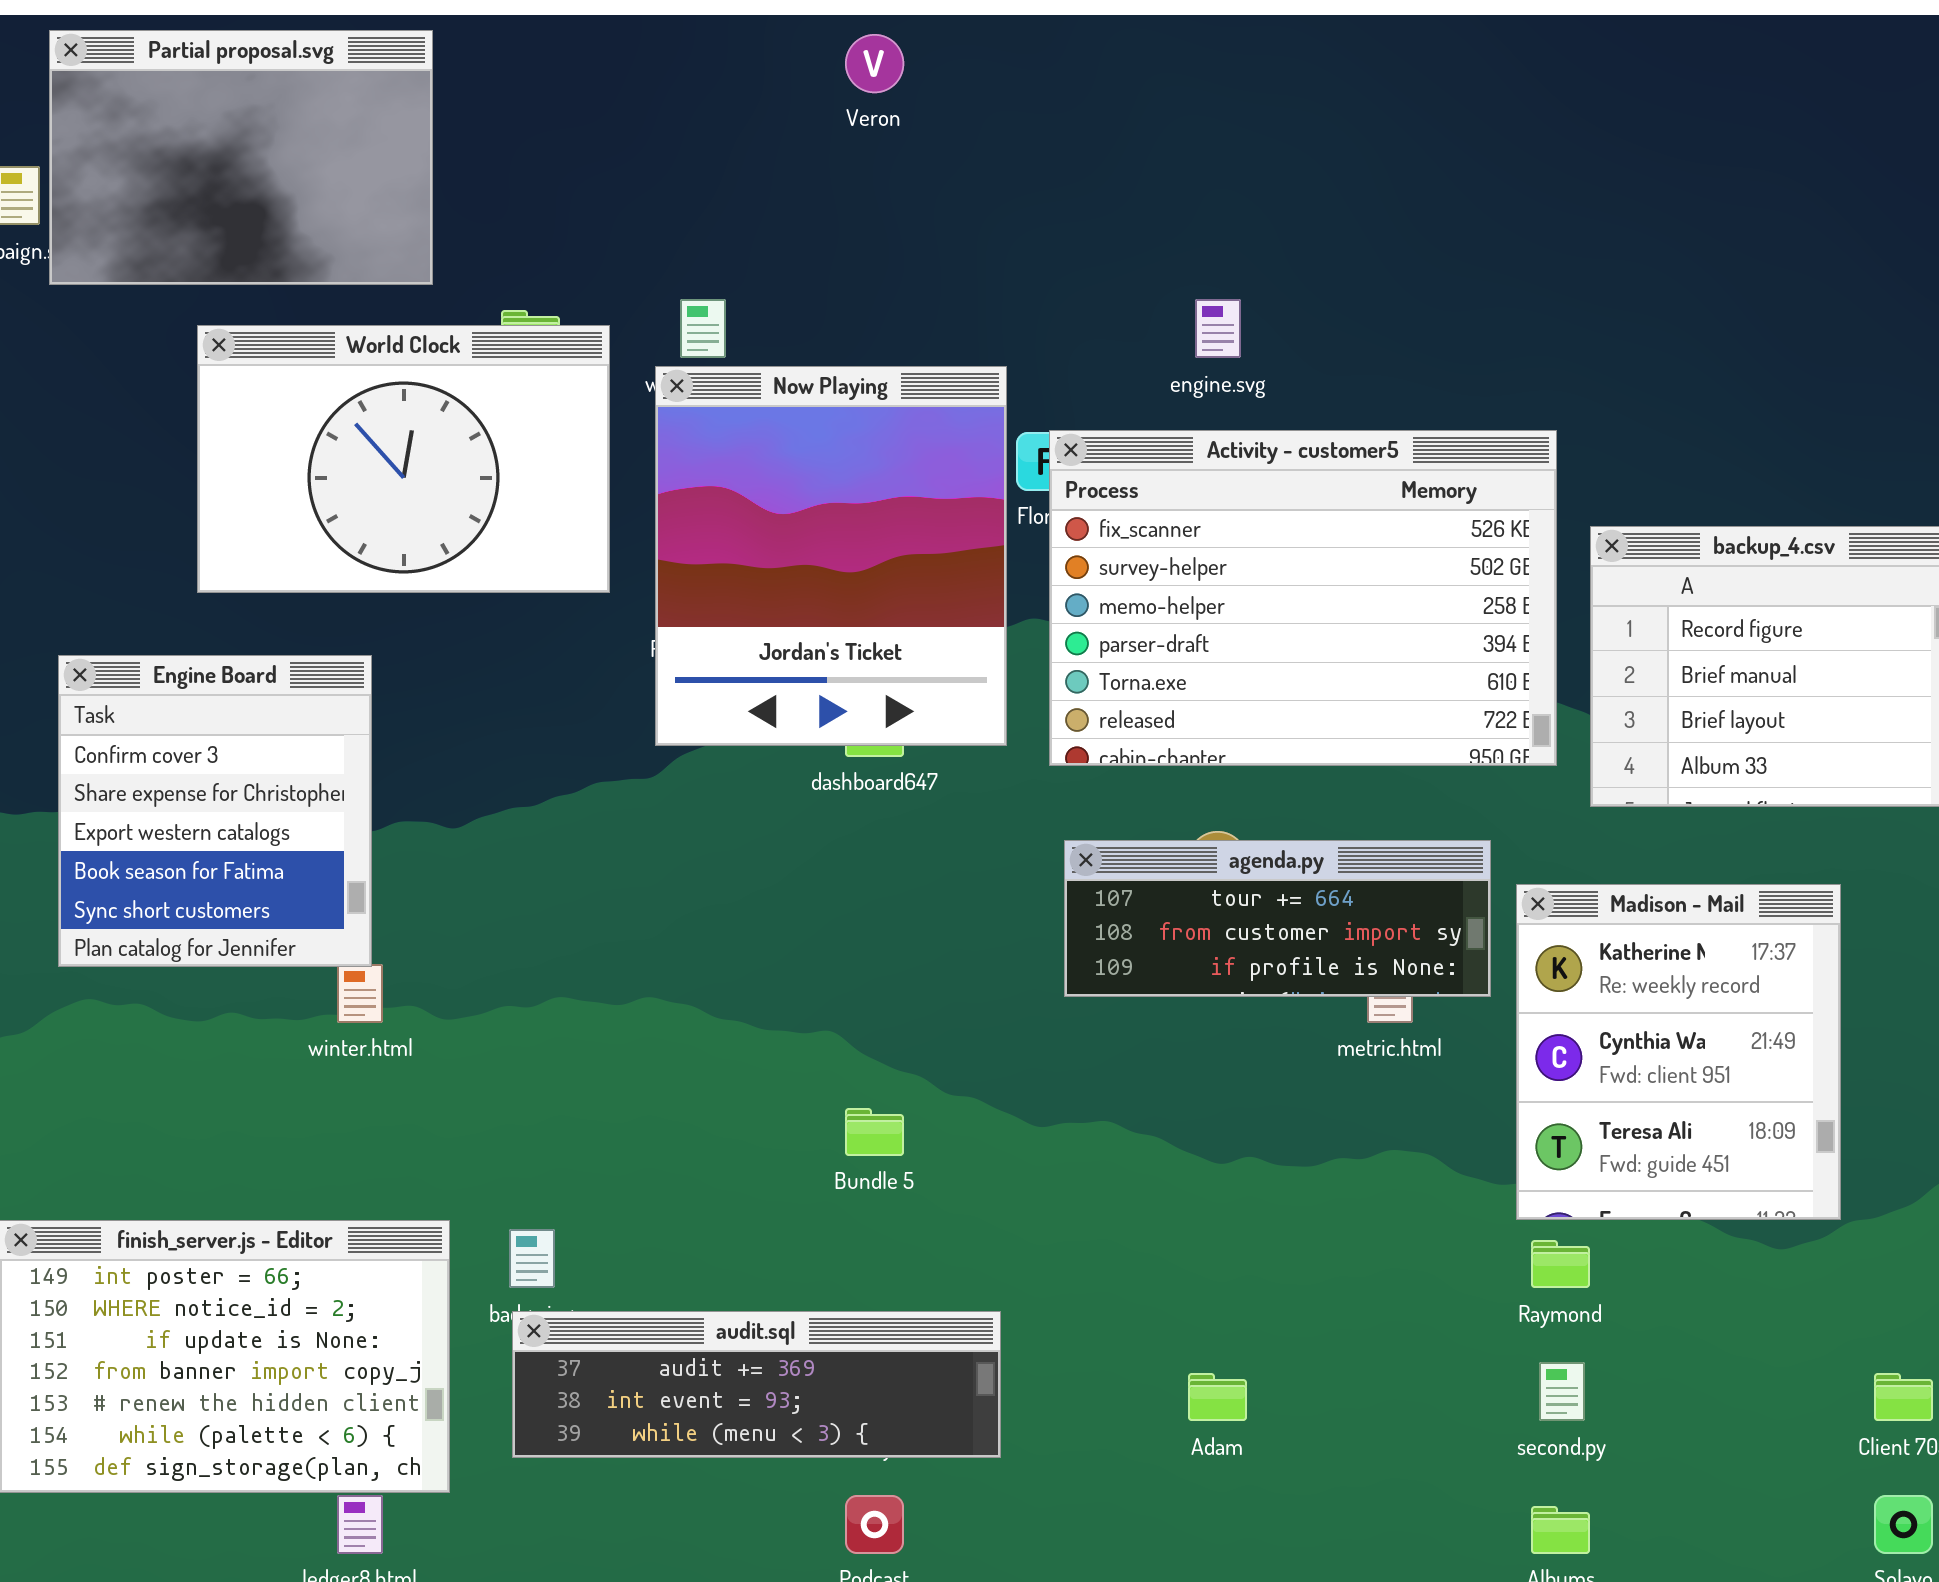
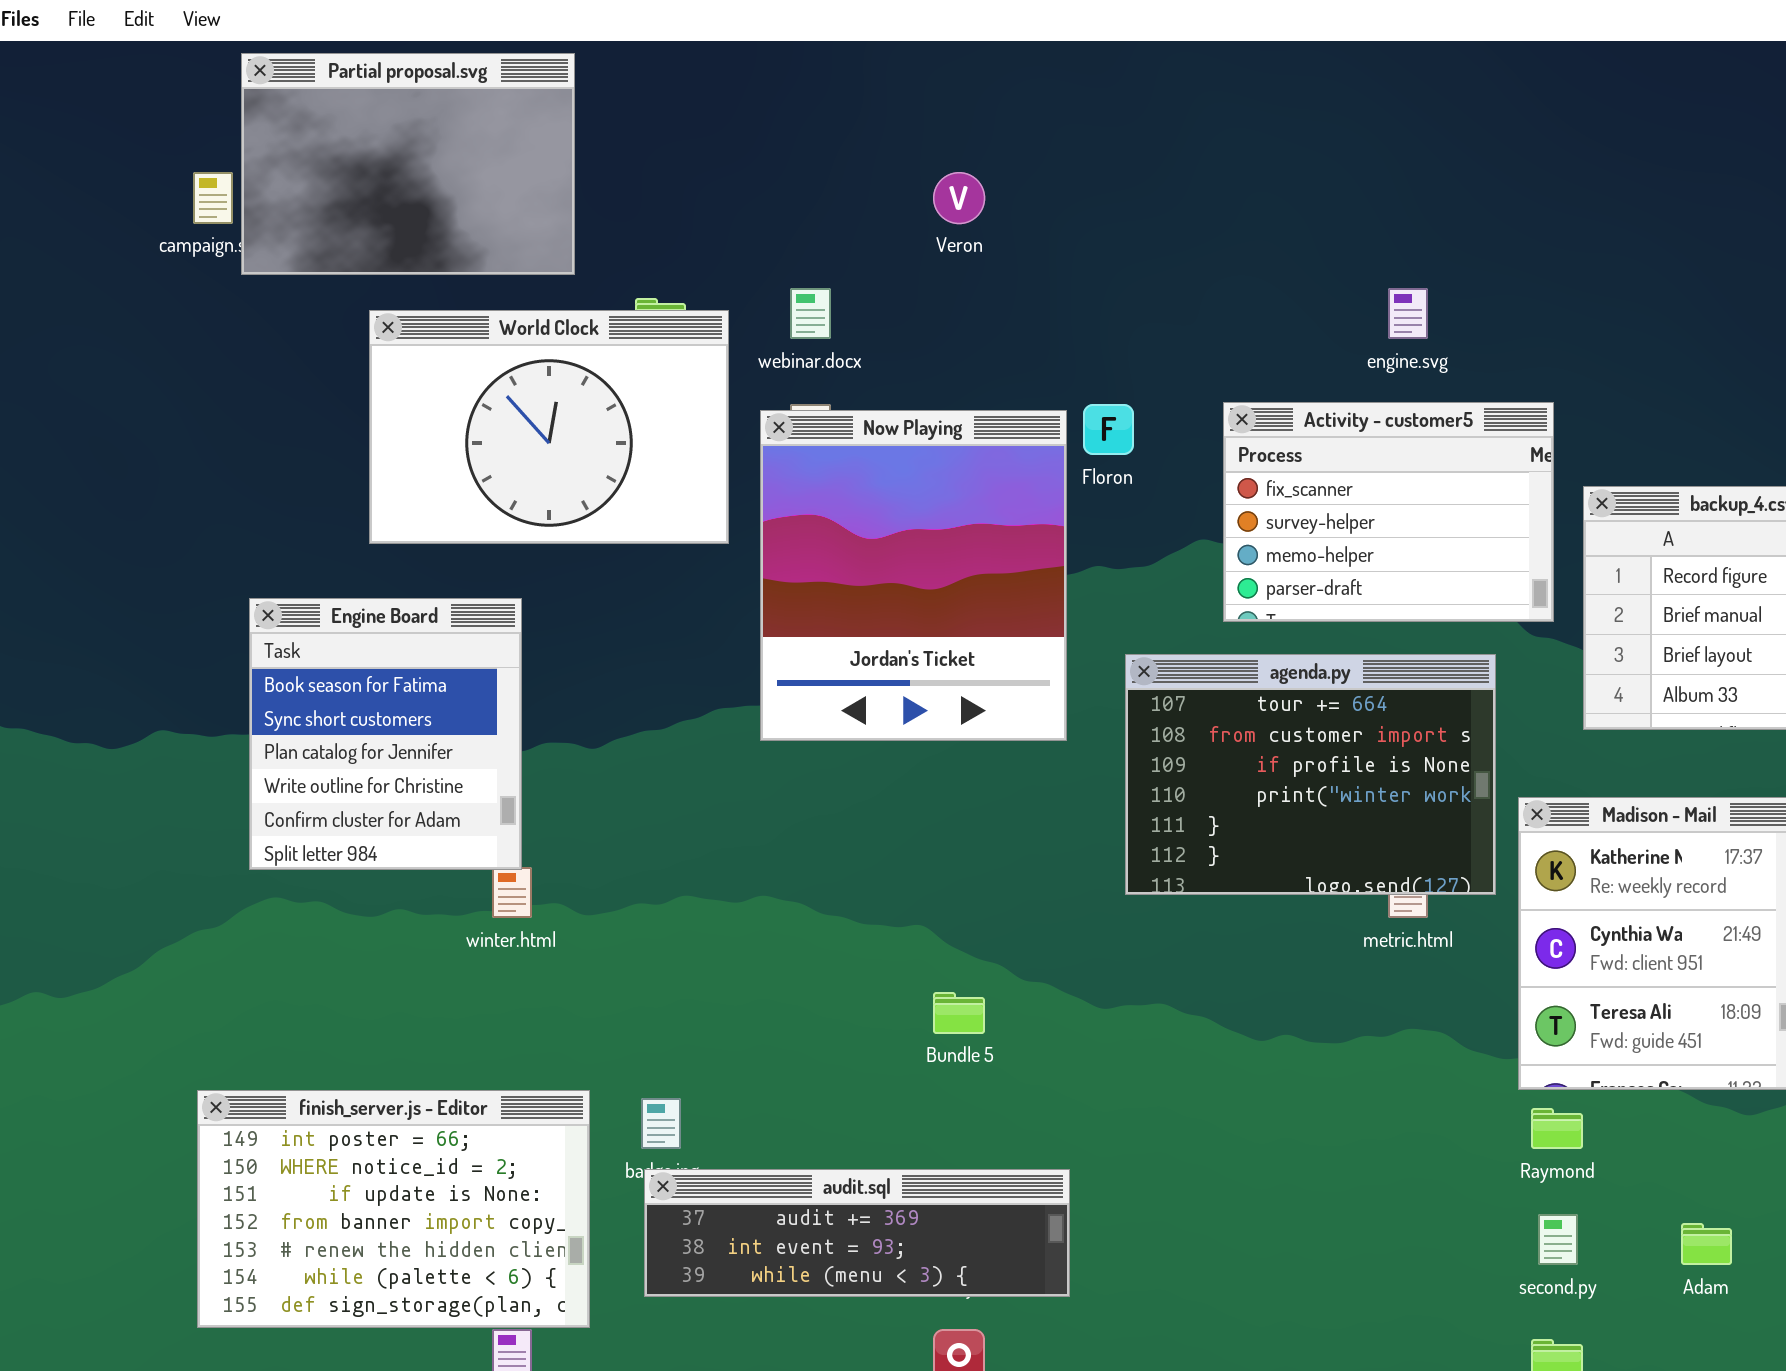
Veron: [845,34,904,93] -> [933,172,985,224], moved
engine.svg: [1195,299,1241,358] -> [1388,288,1428,339], moved
Now Playing: [655,366,1007,746] -> [760,410,1067,741], moved
Activity - customer5: [1049,430,1557,766] -> [1223,402,1554,622], resized
Engine Board: [58,655,372,967] -> [249,598,522,870], scrolled down 3 rows
agenda.py: [1064,840,1491,997] -> [1125,654,1496,895], resized
Adam: [1188,1373,1247,1421] -> [1681,1223,1732,1265], moved

